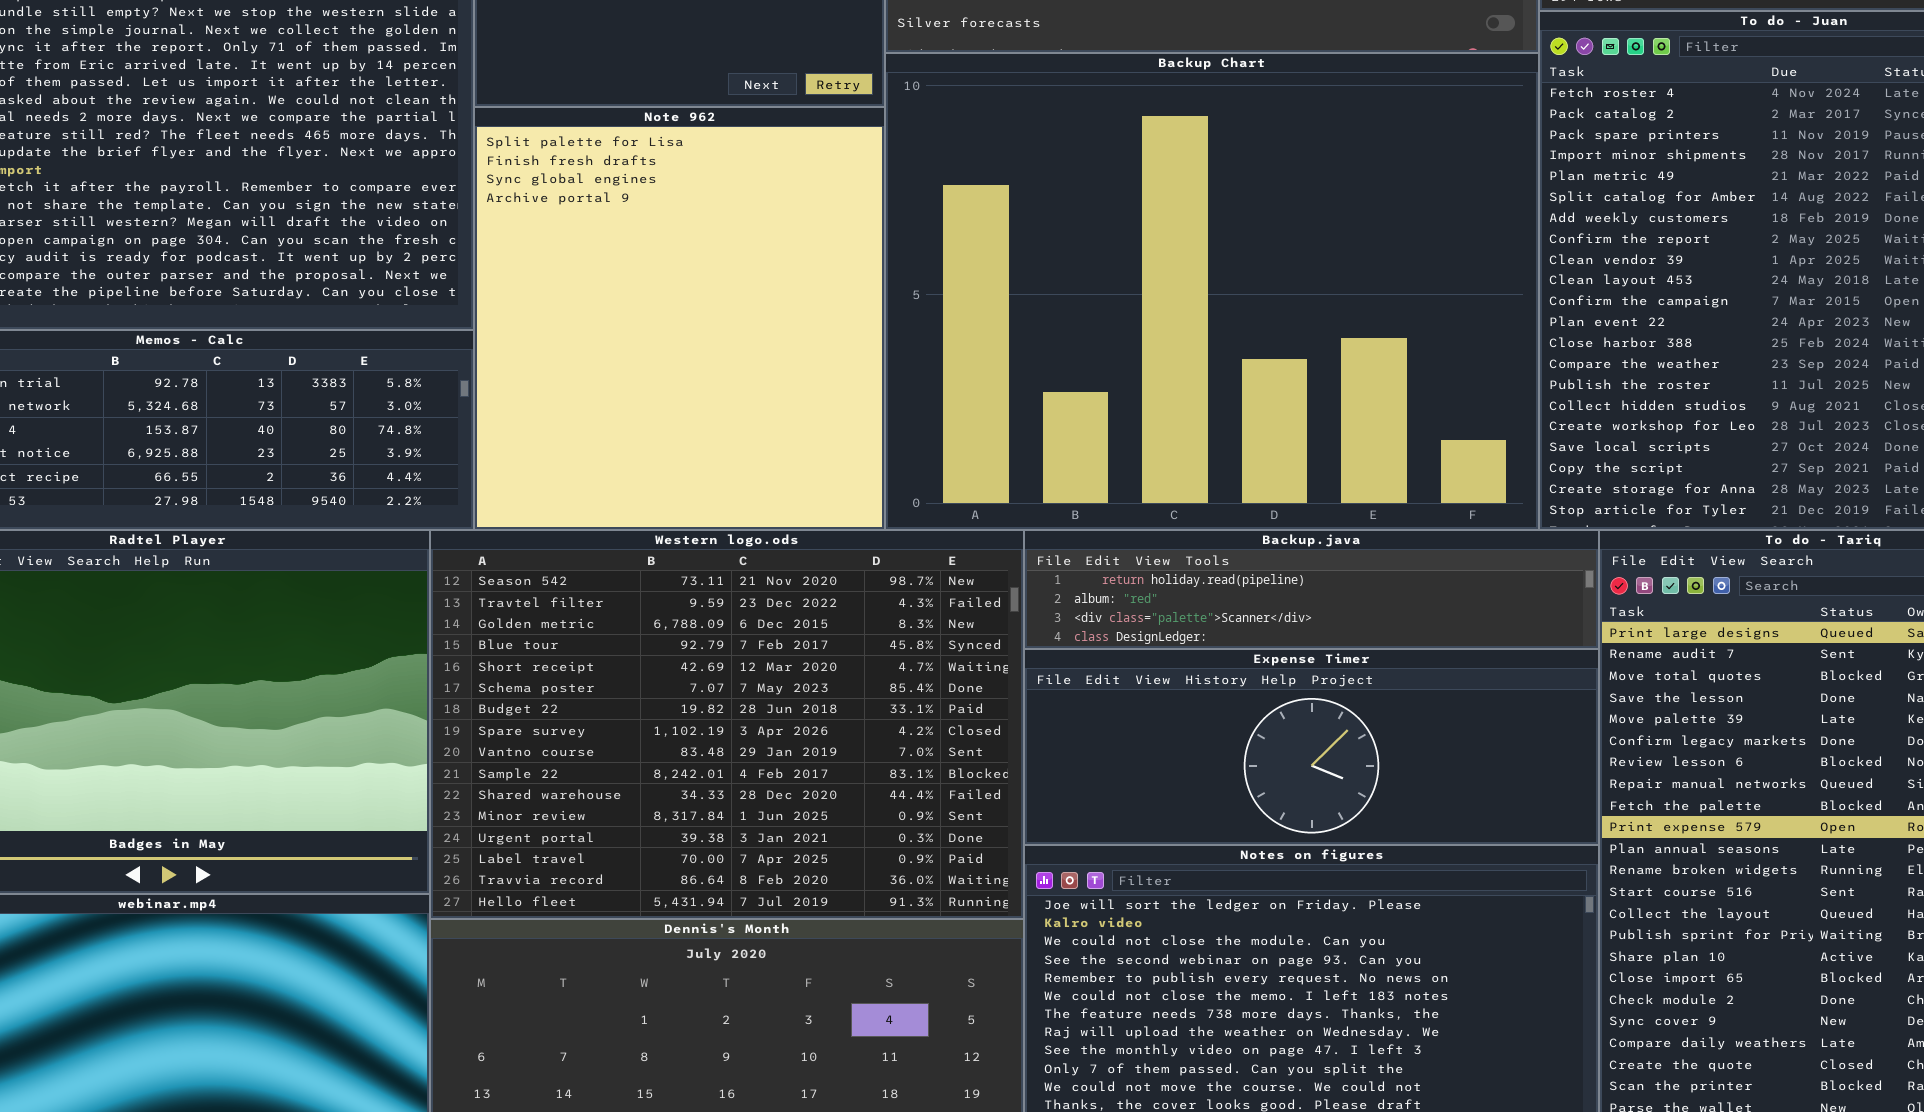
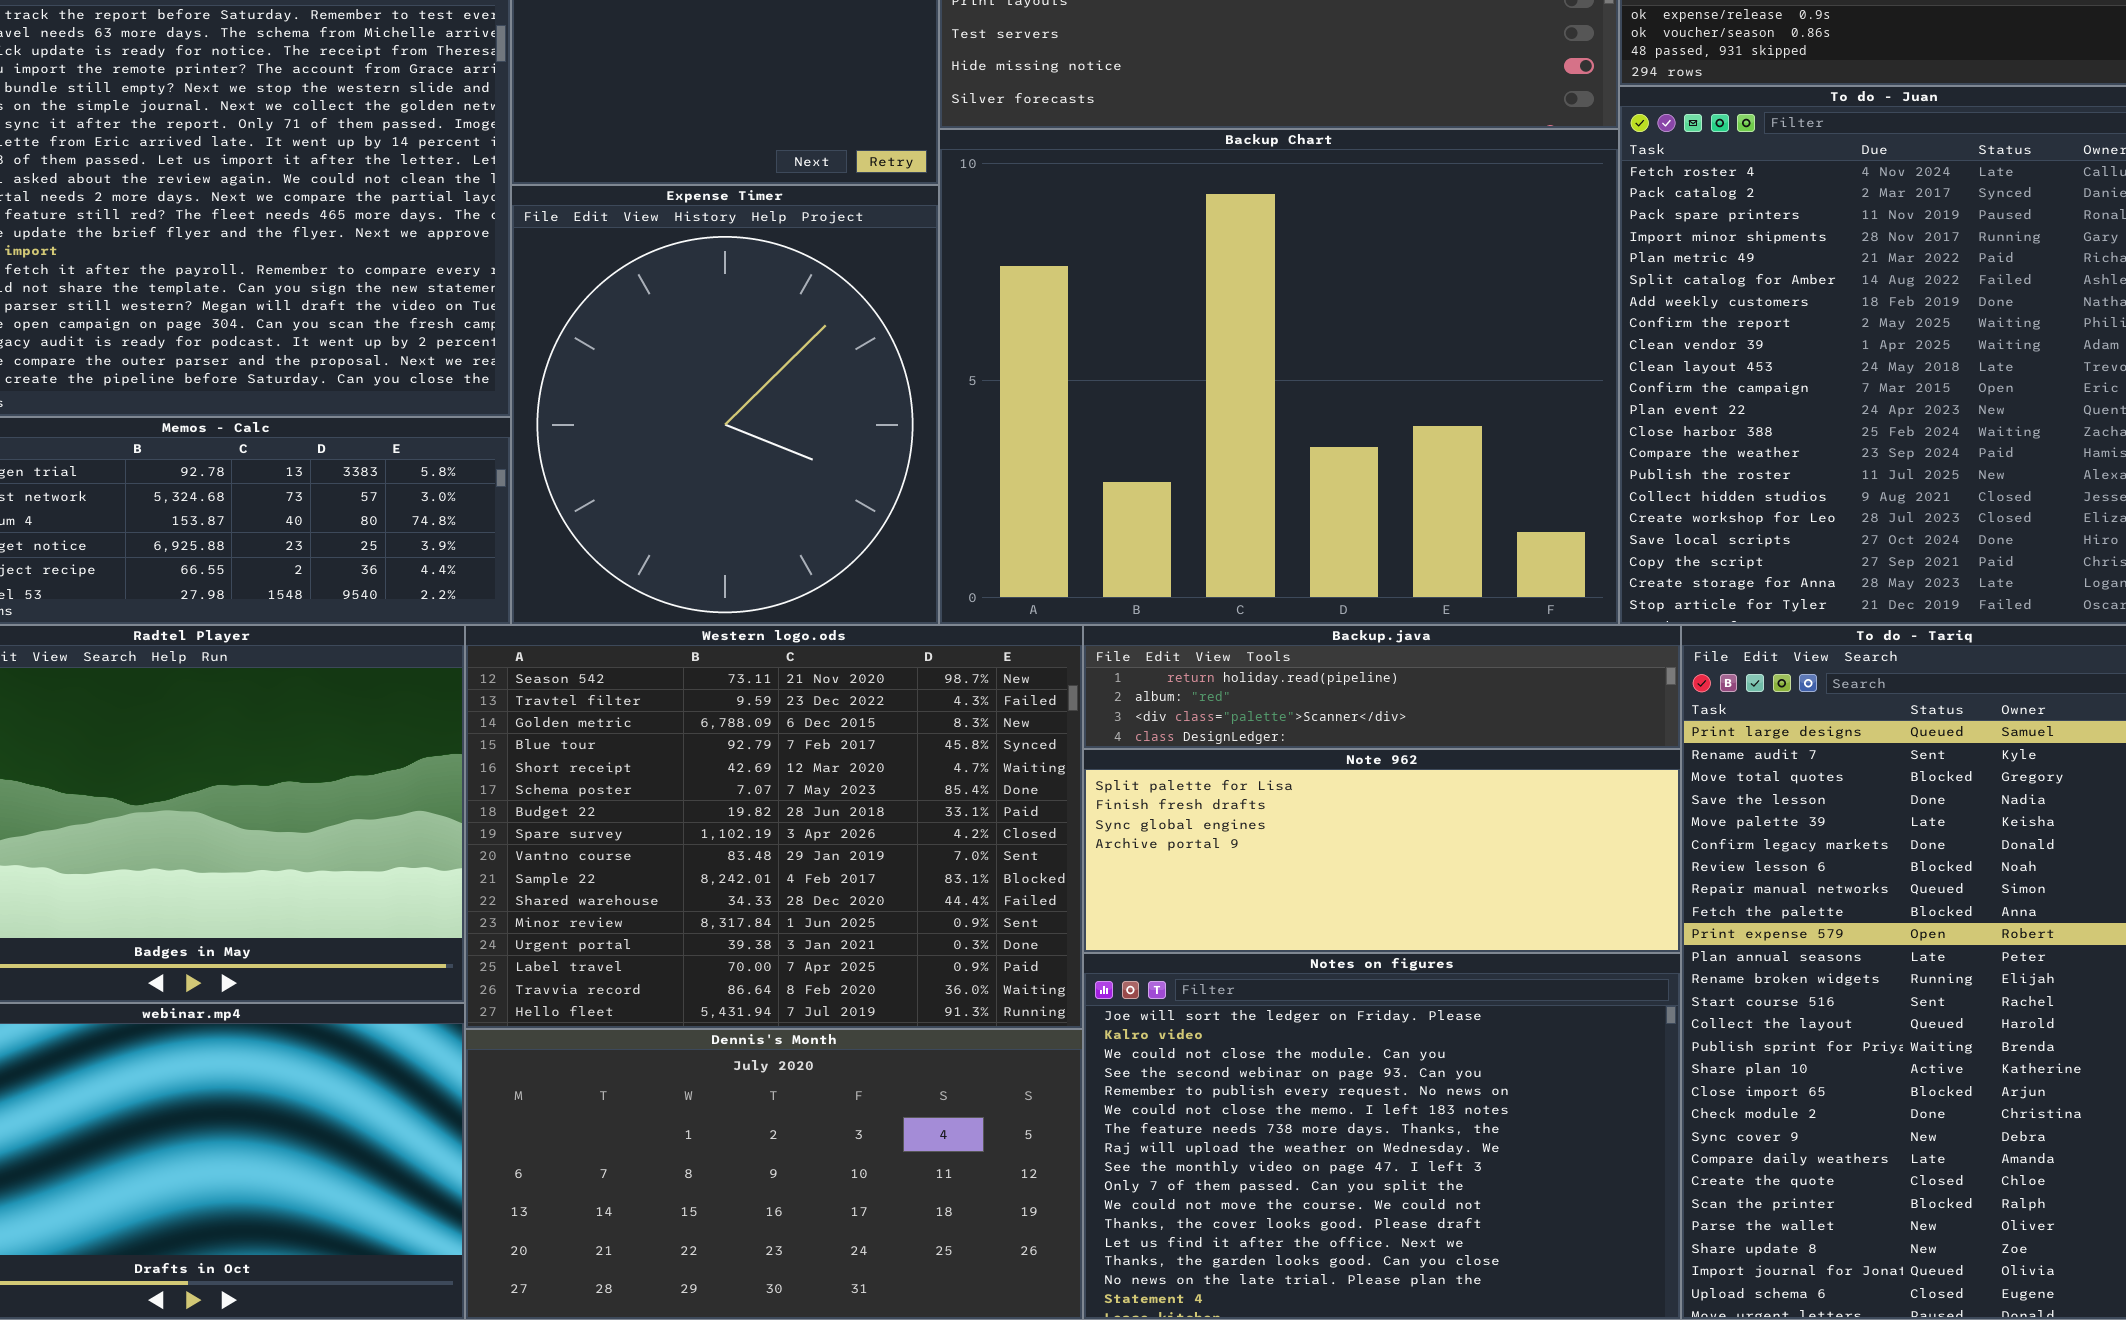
Note 962: [474,107,885,530] -> [1083,749,1681,953], moved, resized
Expense Timer: [1024,649,1599,845] -> [511,185,939,625], moved, resized

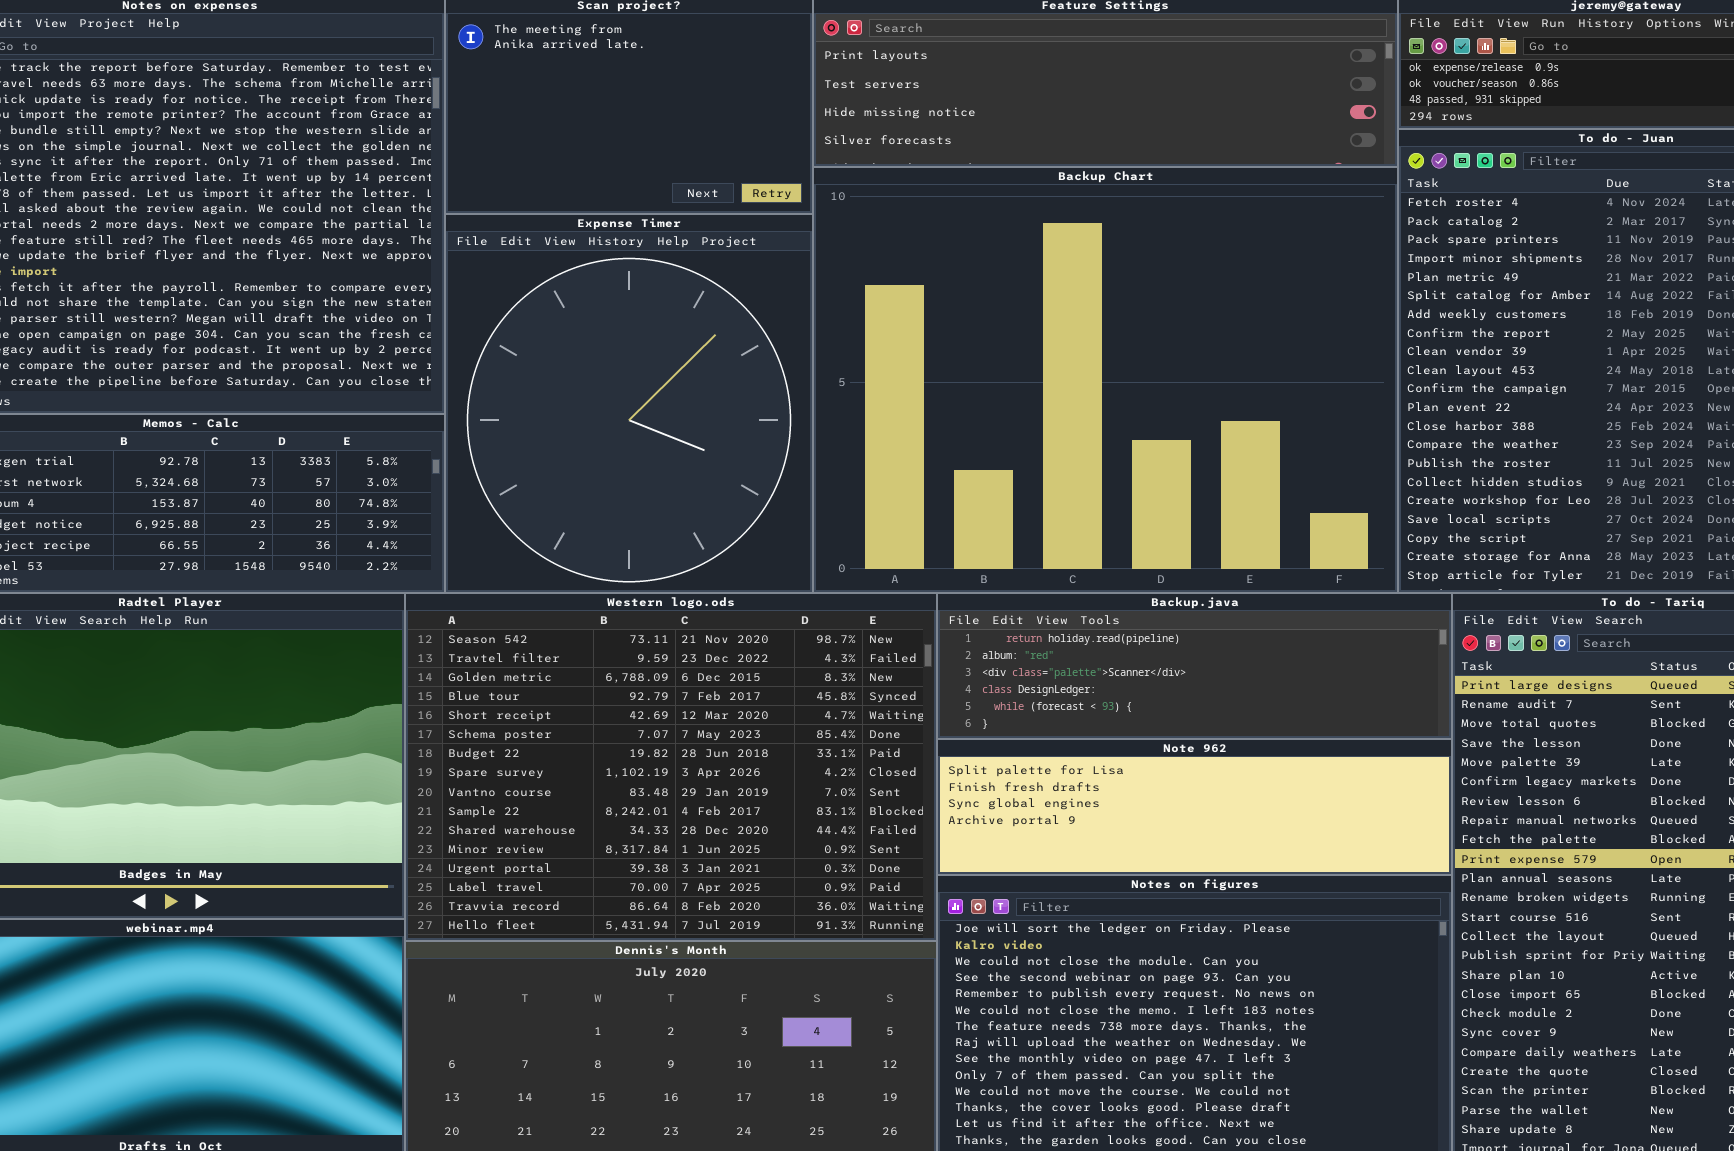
Backup.java: [1083,625,1681,749] -> [937,593,1452,739], resized
Note 962: [1083,749,1681,953] -> [937,739,1452,875], resized

